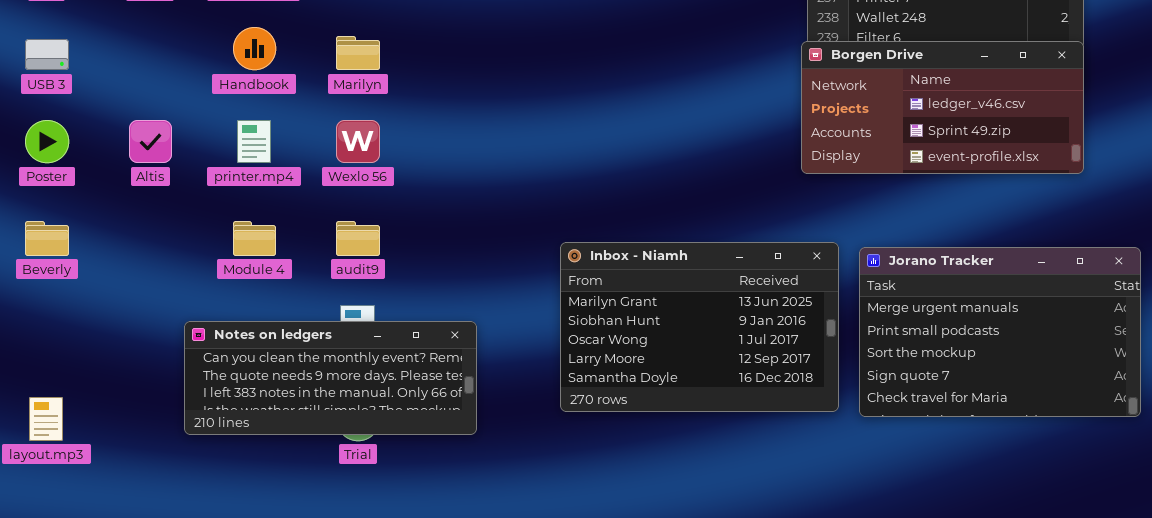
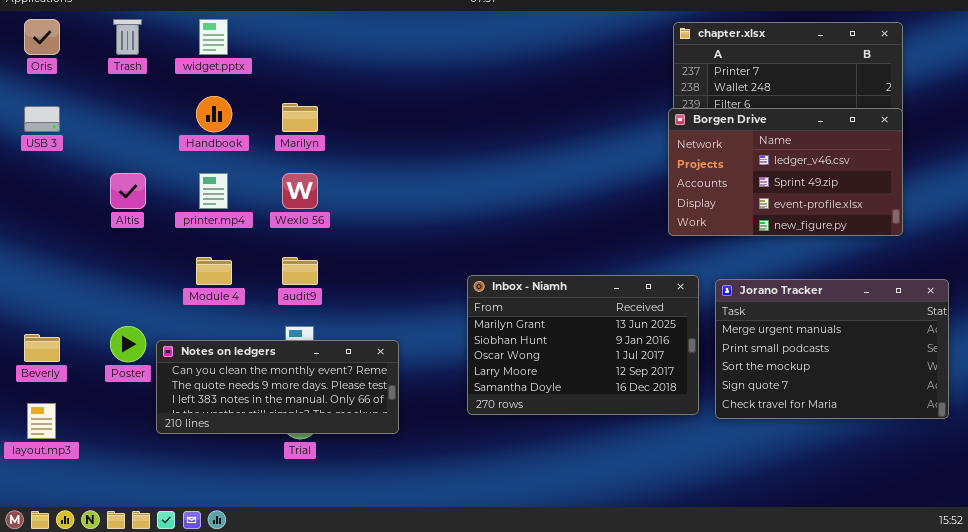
Borgen Drive: [801,41,1084,174] -> [668,108,903,236], resized
Poster: [25,120,69,163] -> [110,326,146,362], moved
Beverly: [25,221,69,256] -> [24,334,60,362], moved

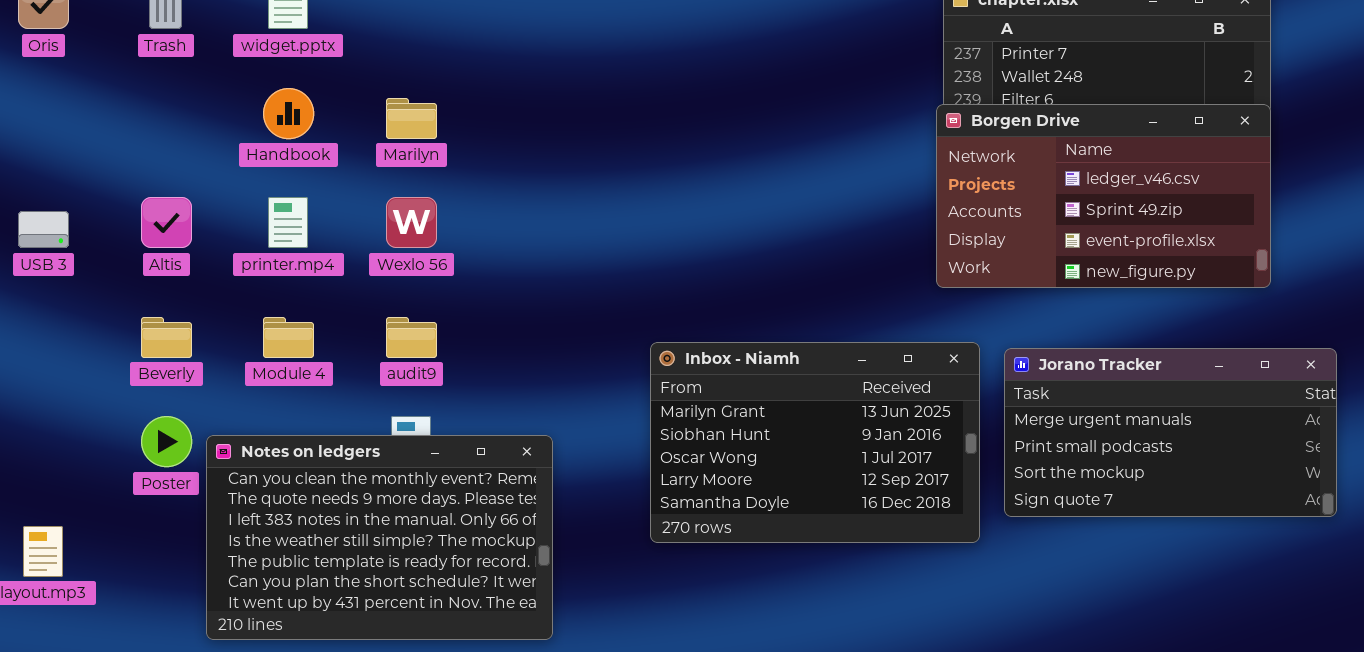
USB 3: [24,106,60,132] -> [18,211,69,248], moved
Jorano Tracker: [715,279,949,419] -> [1004,348,1337,517], resized
Beverly: [24,334,60,362] -> [141,317,192,358], moved
Notes on ledgers: [156,340,399,434] -> [206,435,553,640], resized

